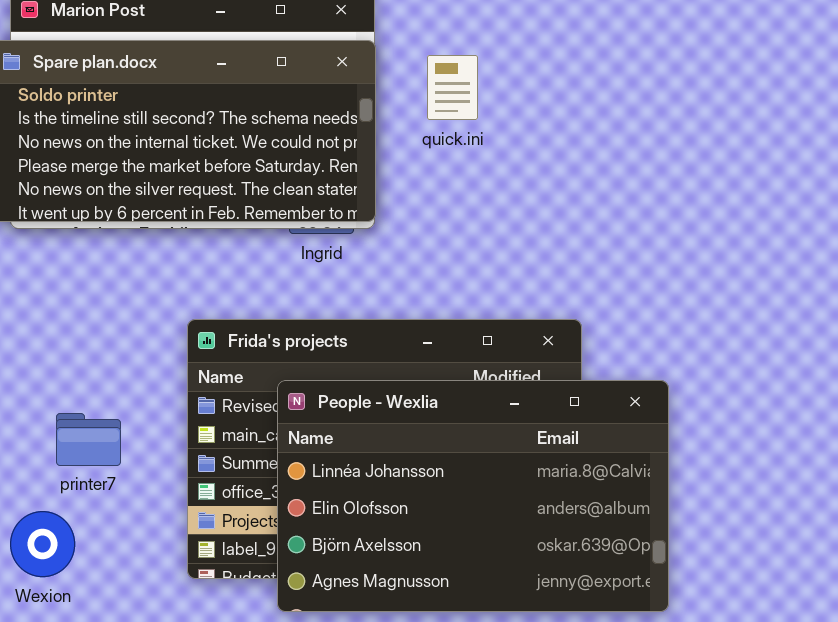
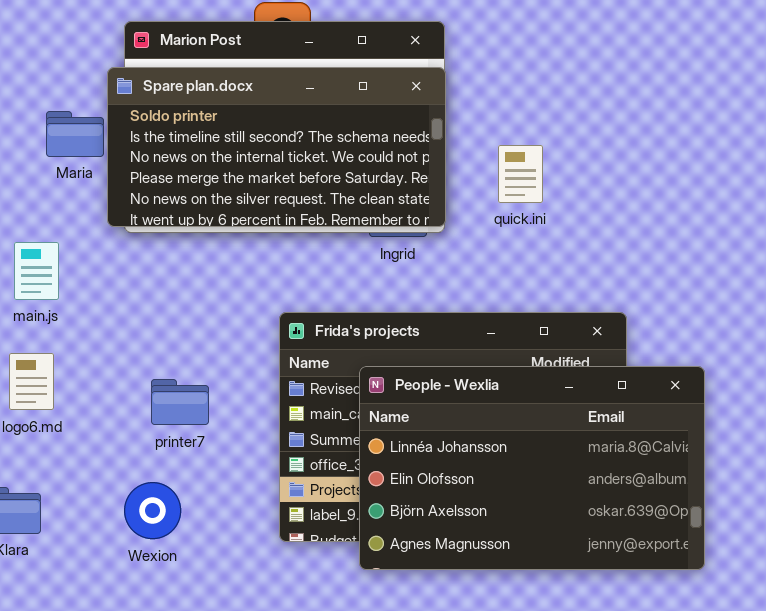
quick.ini: [427,55,478,120] -> [498,145,543,203], moved
printer7: [56,413,121,466] -> [151,379,209,425], moved

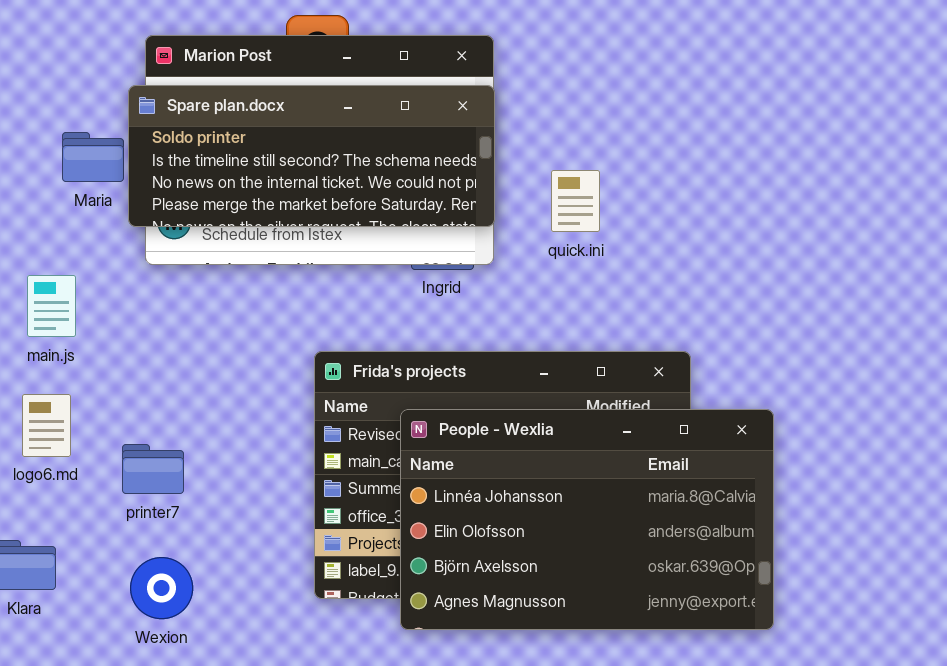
Spare plan.docx: [107,67,446,227] -> [128,85,495,227], resized
printer7: [151,379,209,425] -> [122,444,184,494], moved
Wexion: [124,482,181,539] -> [130,557,193,619], moved

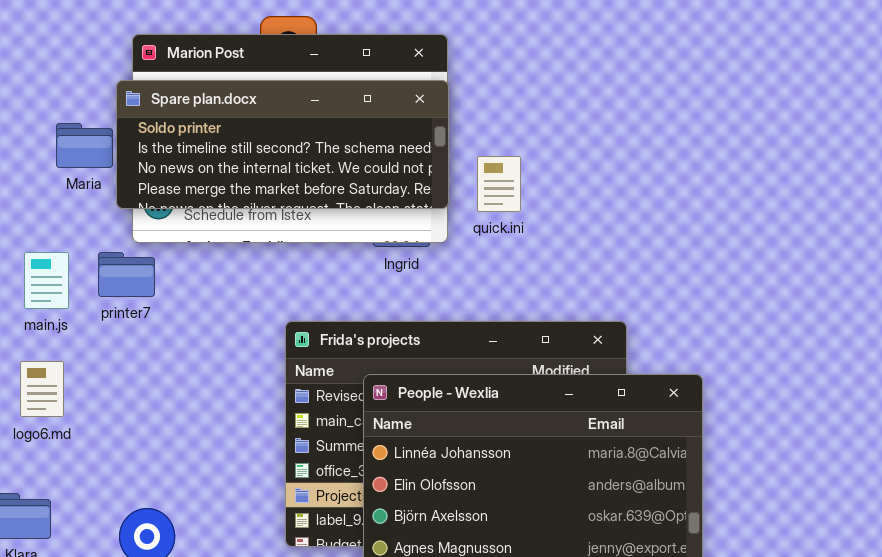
quick.ini: [551,170,600,232] -> [477,156,521,212], moved
printer7: [122,444,184,494] -> [98,252,155,297], moved

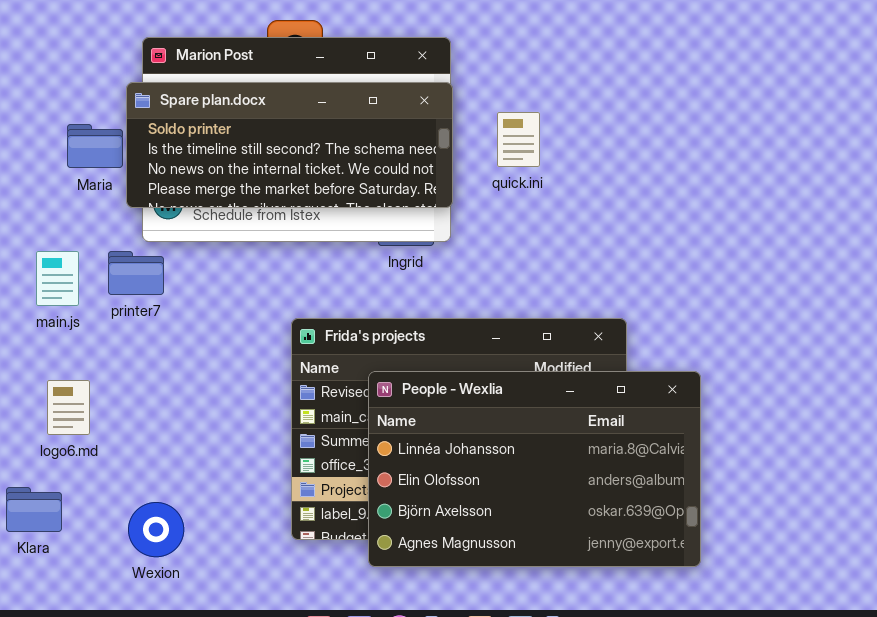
quick.ini: [477,156,521,212] -> [497,112,540,167], moved
logo6.md: [20,361,64,417] -> [47,380,90,435], moved

